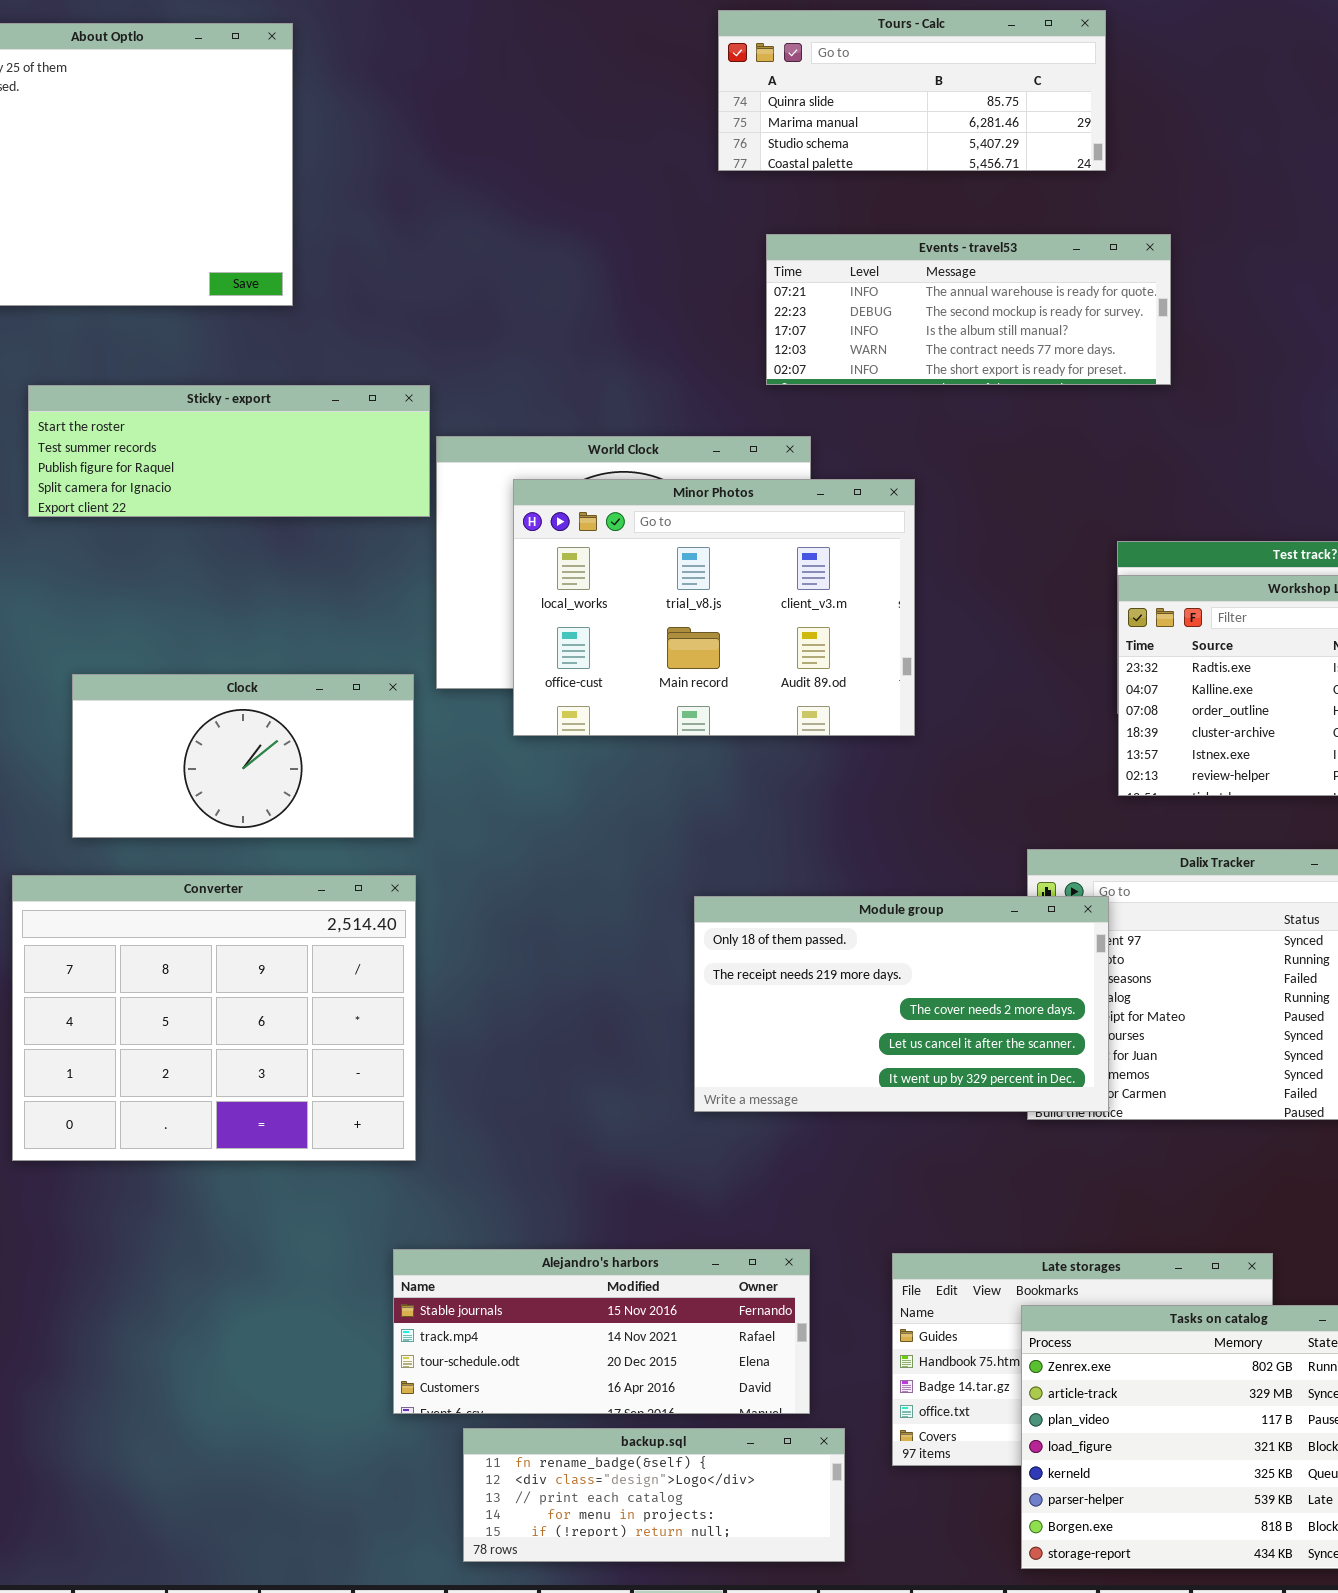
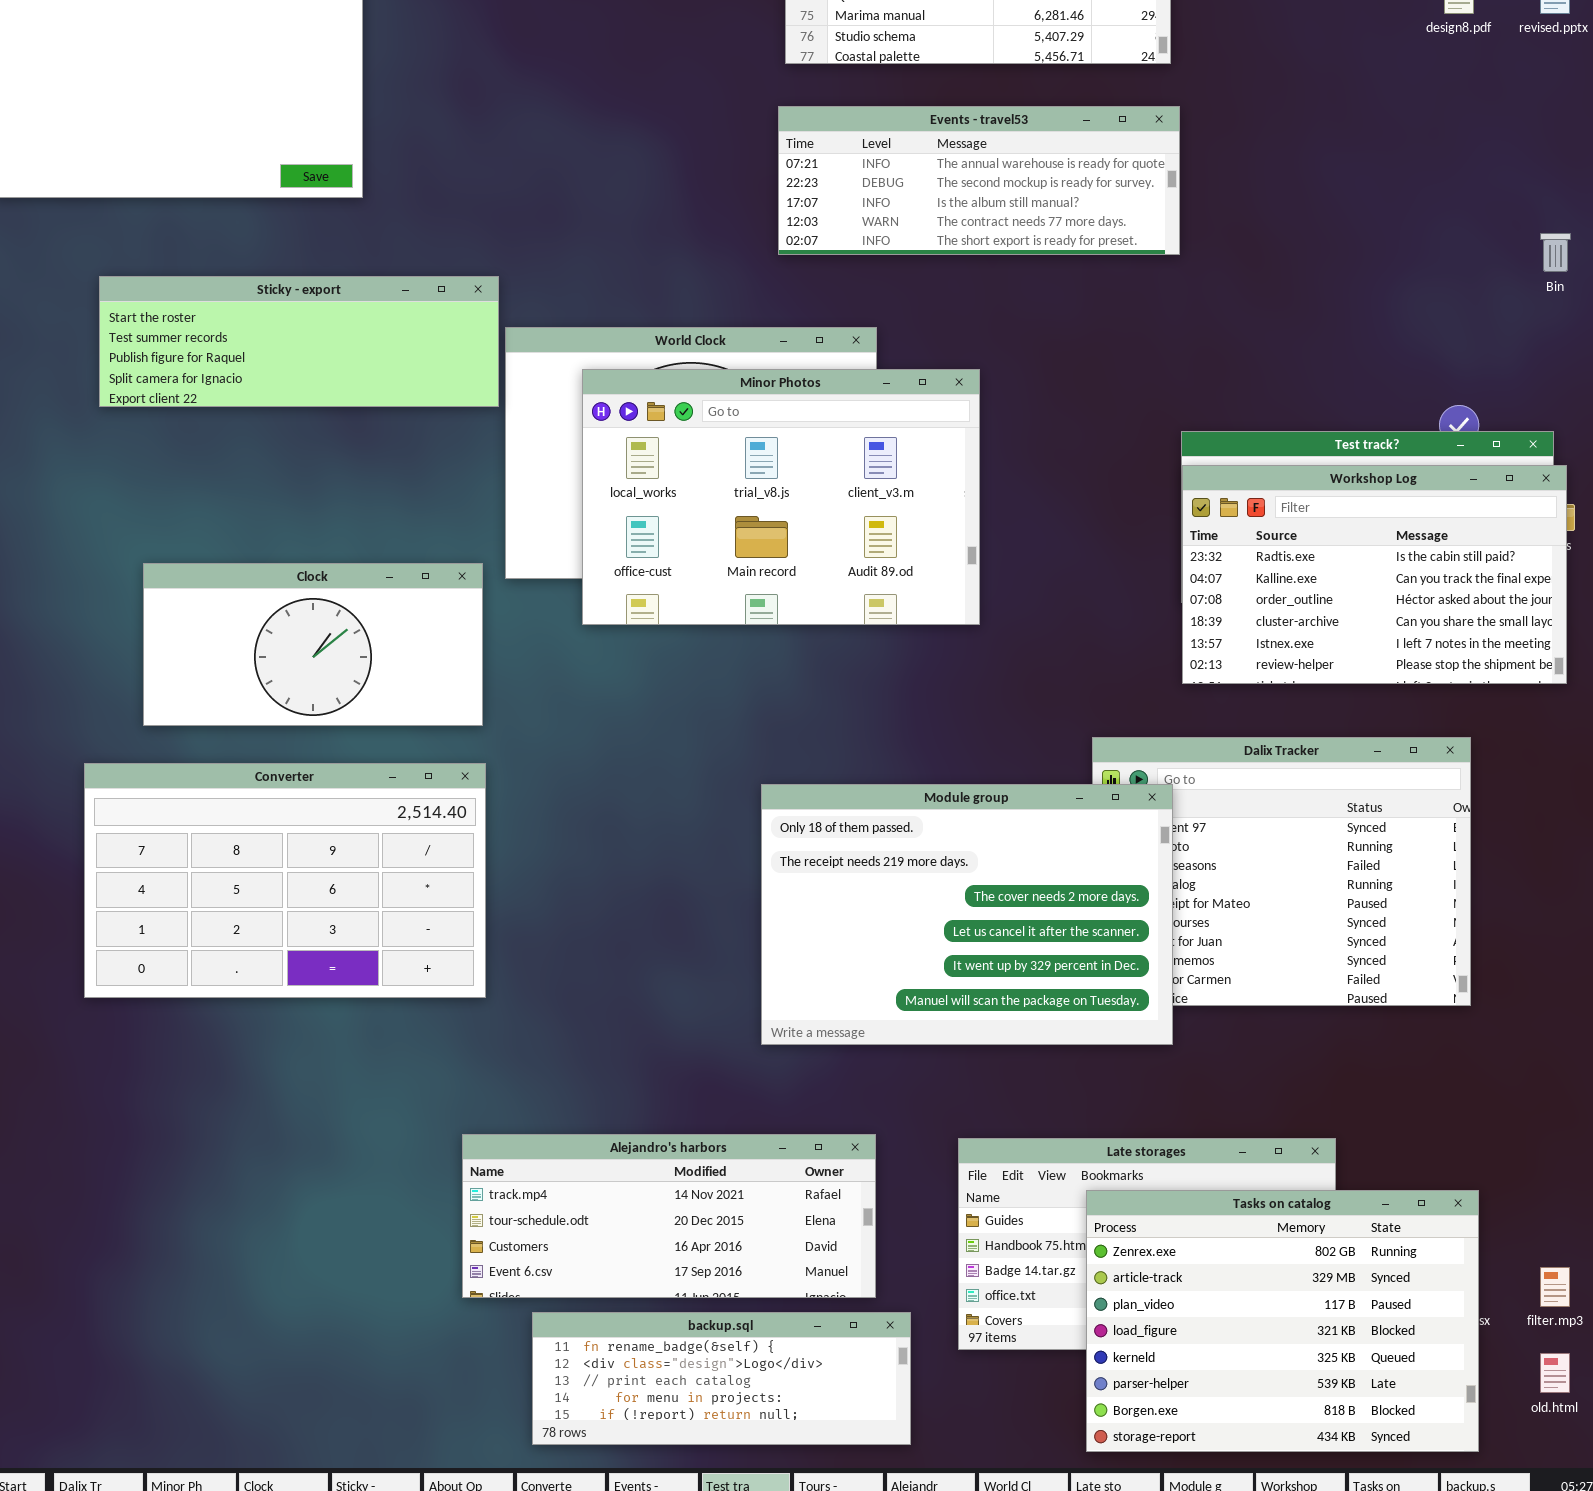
Events - travel53: [766,234,1171,385] -> [778,106,1180,255], moved
Converter: [12,875,416,1161] -> [84,763,486,998], resized
Module group: [694,896,1109,1112] -> [761,784,1173,1045], resized
Alejandro's harbors: [393,1249,810,1414] -> [462,1134,876,1298], scrolled down 1 row

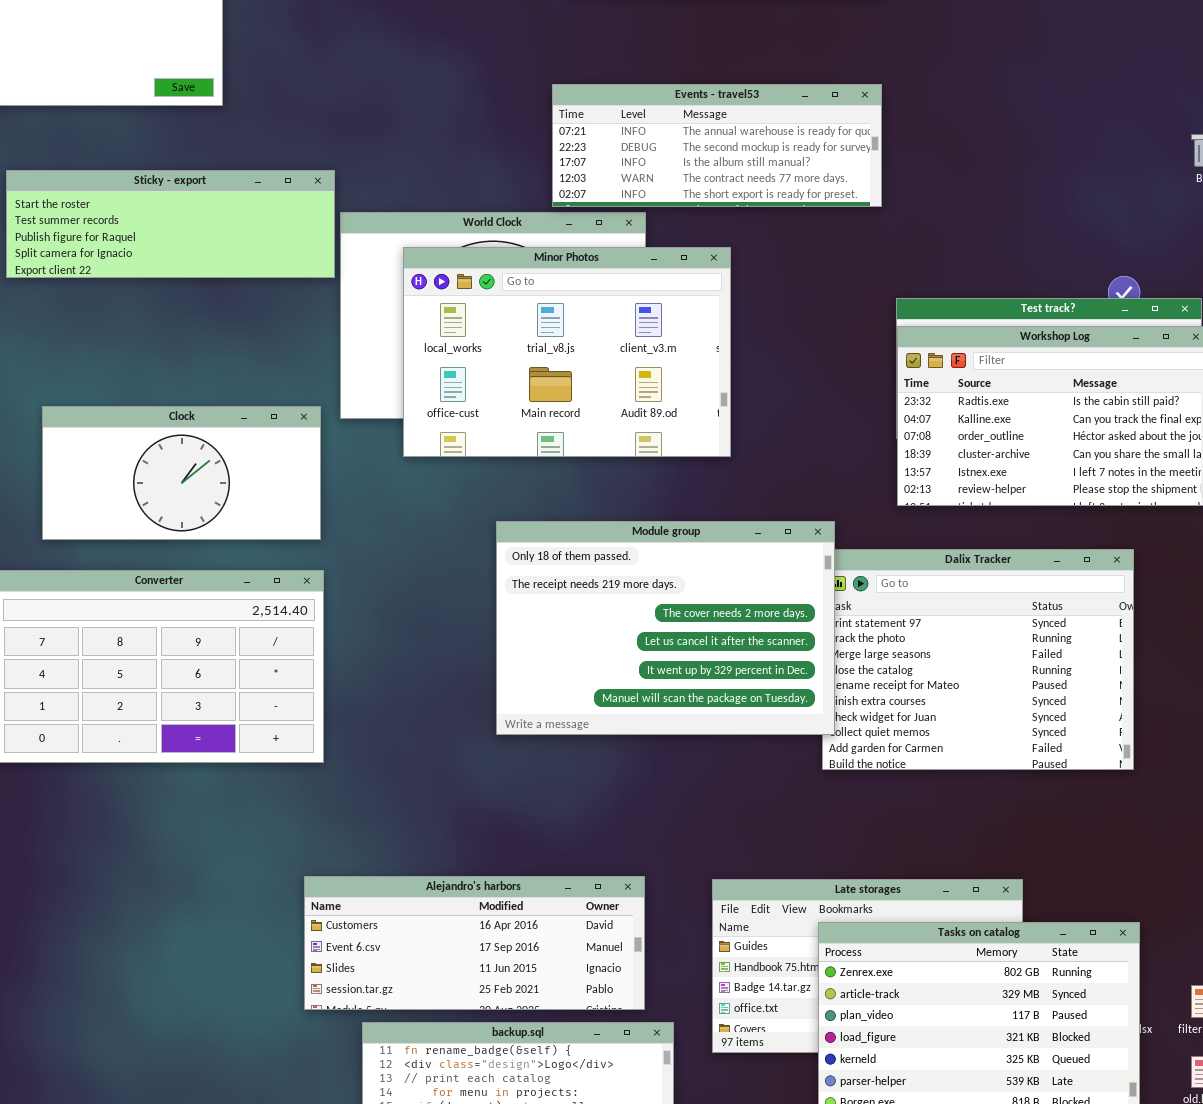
Events - travel53: [778,106,1180,255] -> [552,84,882,207], moved
Module group: [761,784,1173,1045] -> [496,521,835,735], moved
Alejandro's harbors: [462,1134,876,1298] -> [304,876,645,1010], scrolled down 2 rows

